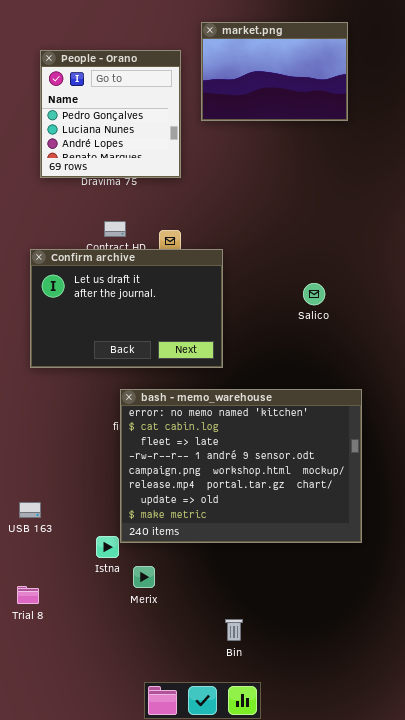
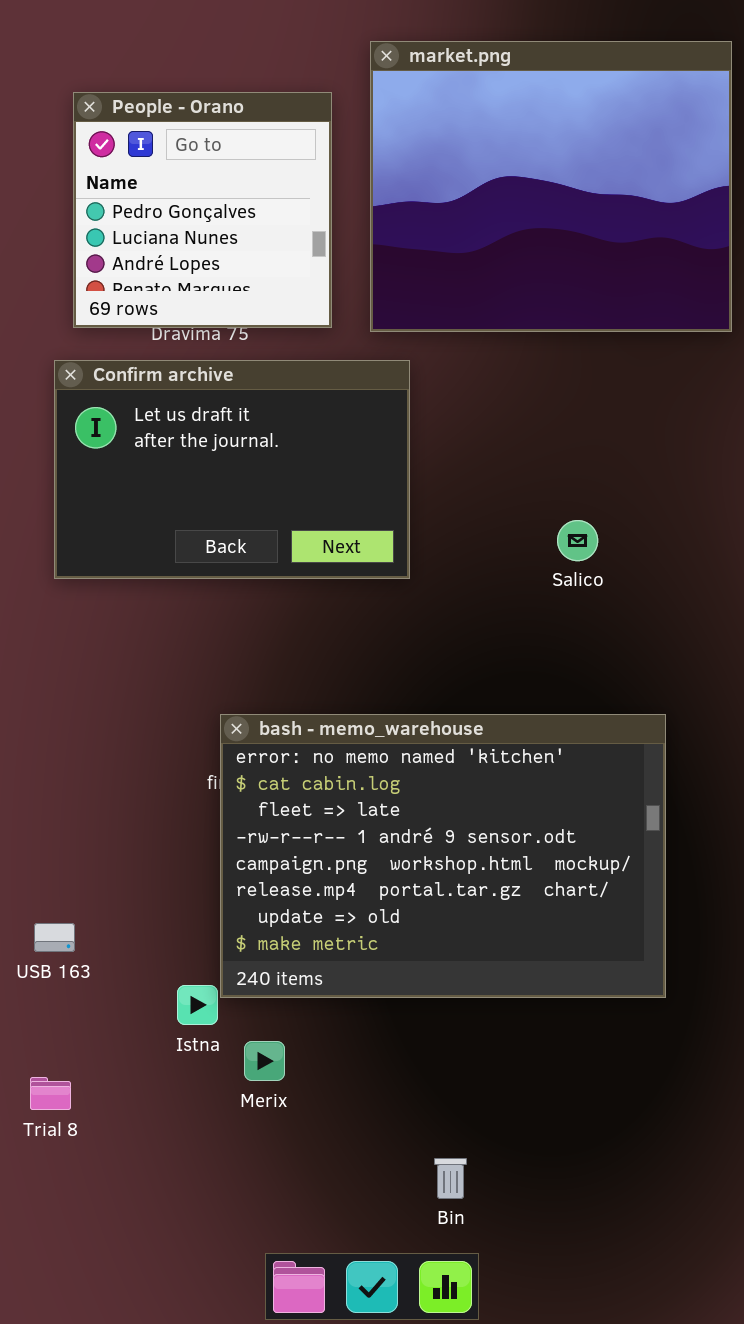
market.png: [201,22,348,121] -> [370,41,732,332], resized
Confirm archive: [30,249,223,368] -> [54,360,410,579], moved
Bin: [225,619,243,641] -> [434,1158,467,1199], moved

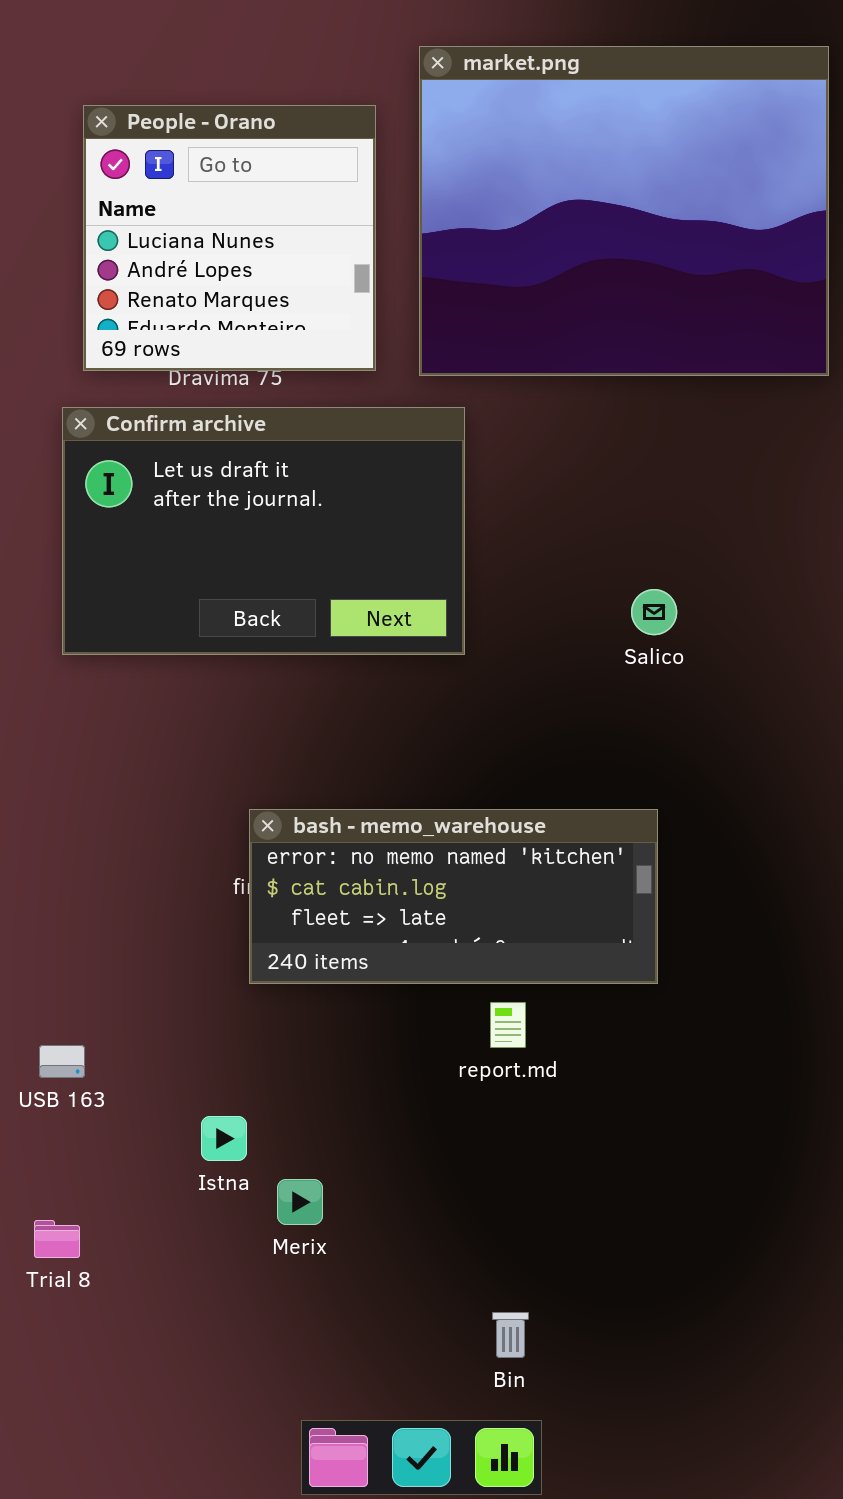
People - Orano: [73,92,332,328] -> [83,105,376,371], scrolled down 1 row
bash - memo_warehouse: [220,714,666,998] -> [249,809,658,984], resized

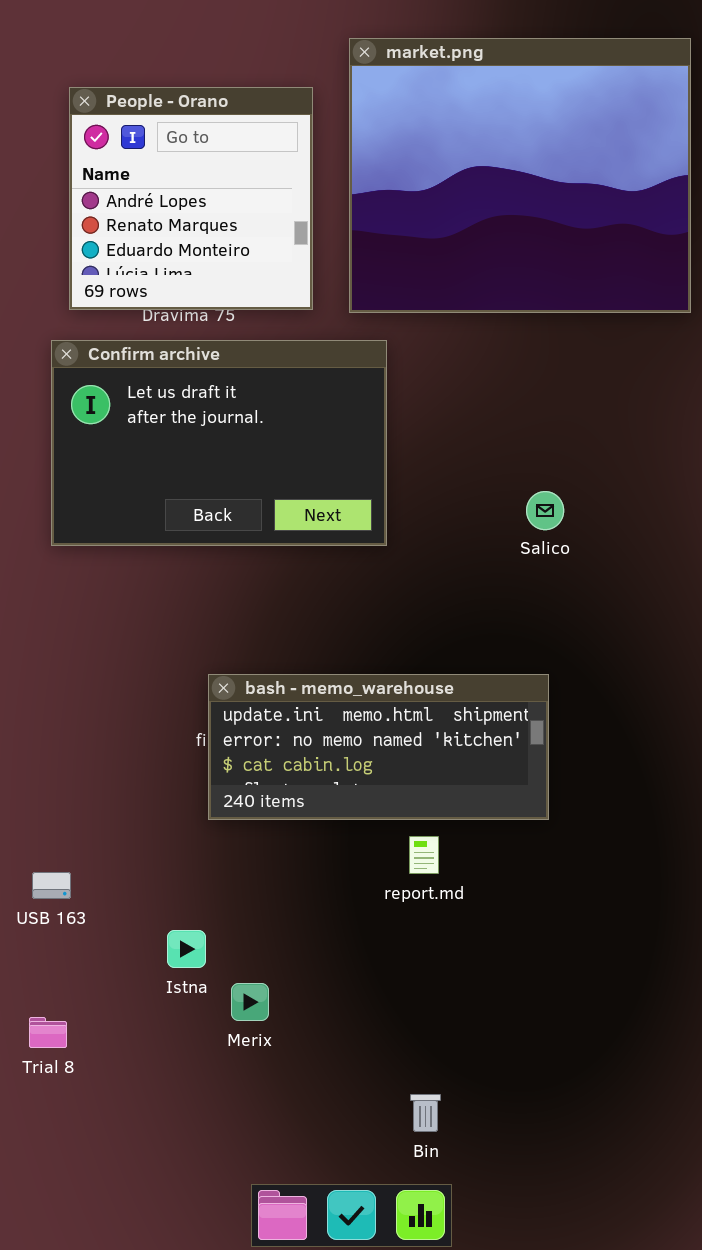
People - Orano: [83,105,376,371] -> [69,87,313,310], scrolled down 1 row
bash - memo_warehouse: [249,809,658,984] -> [208,674,549,820], scrolled up 1 row

